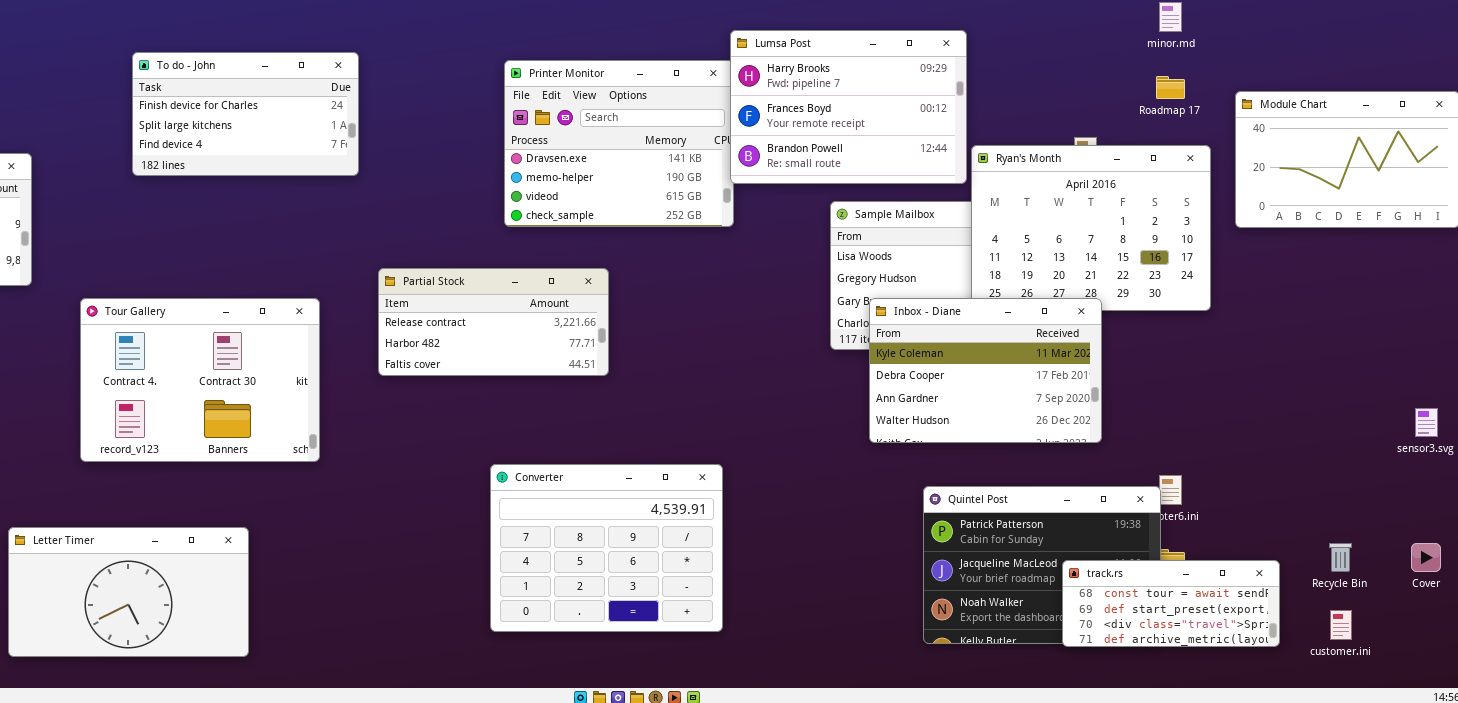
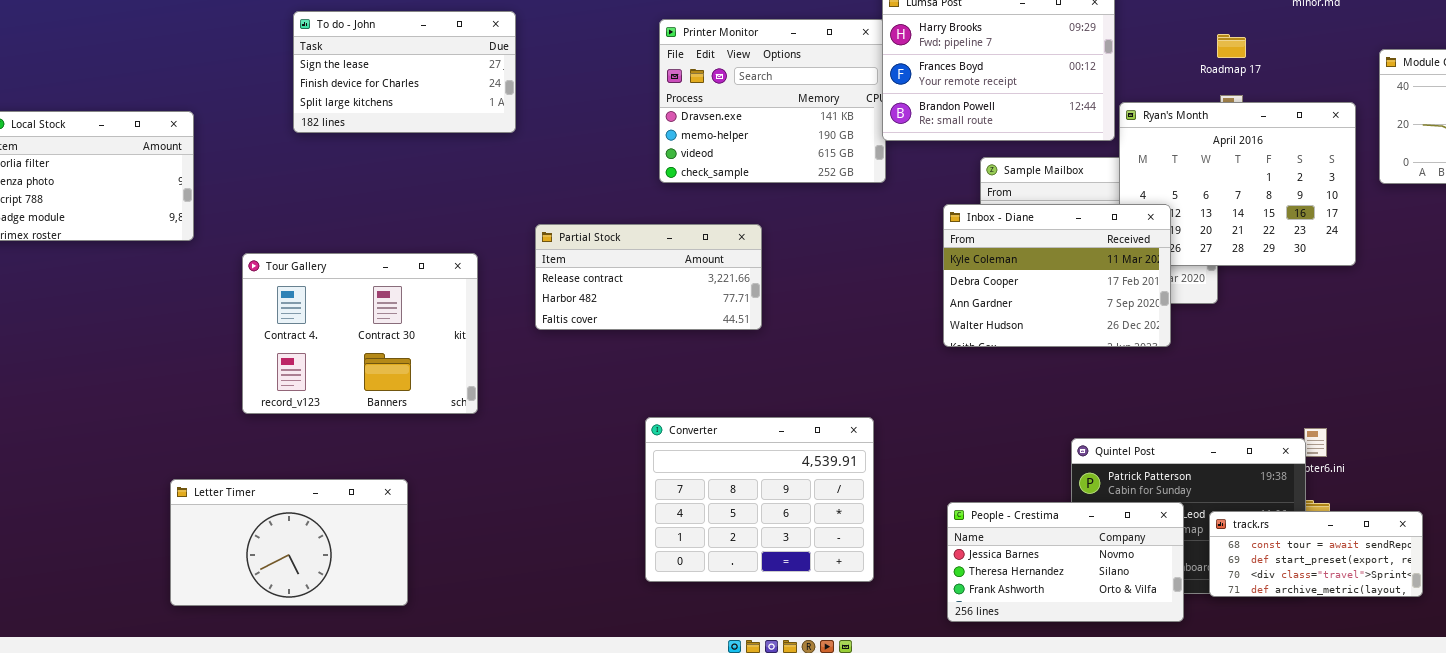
To do - John: [132,52,359,176] -> [293,11,516,133], scrolled up 1 row
Roadmap 17: [1156,76,1185,99] -> [1217,34,1246,58], moved
Inbox - Diane: [869,298,1102,443] -> [943,204,1171,347], moved
People - Crestima: none -> [947,502,1184,622], opened

